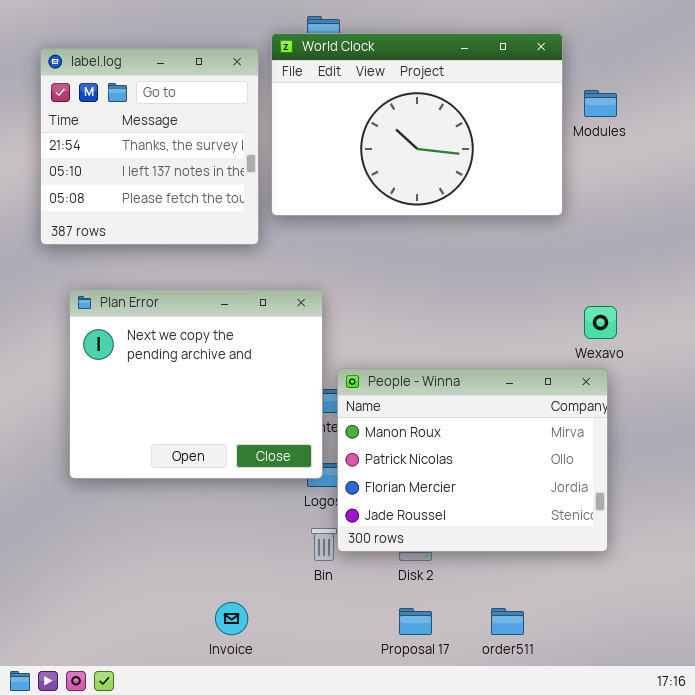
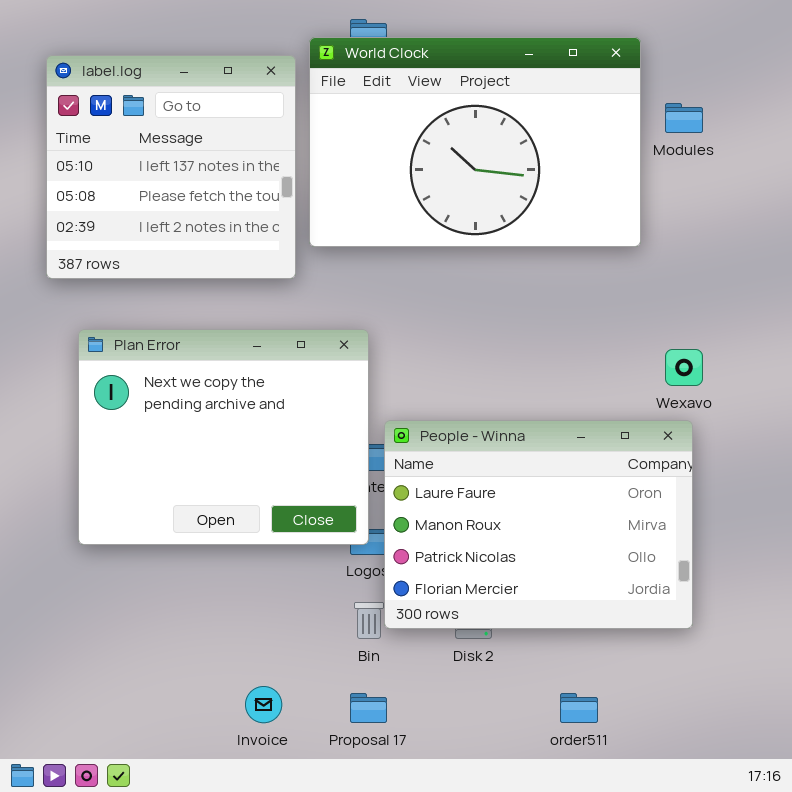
label.log: [40,48,259,245] -> [46,55,296,279], scrolled down 1 row
People - Winna: [337,368,608,552] -> [384,420,693,629], scrolled up 1 row
Proposal 17: [399,608,432,635] -> [350,693,387,723], moved

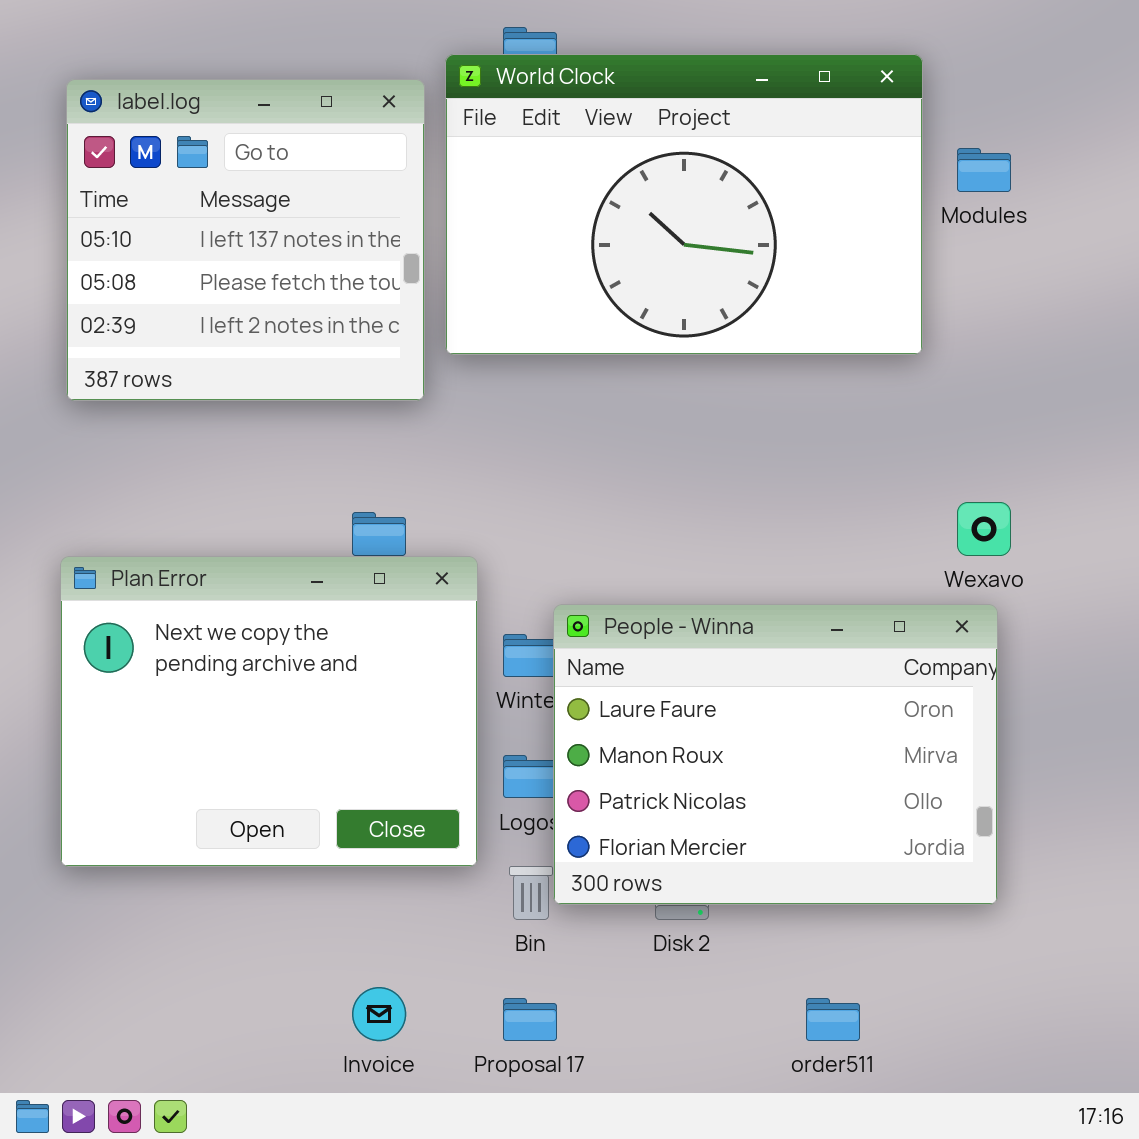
Plan Error: [78,329,369,545] -> [60,556,478,867], moved

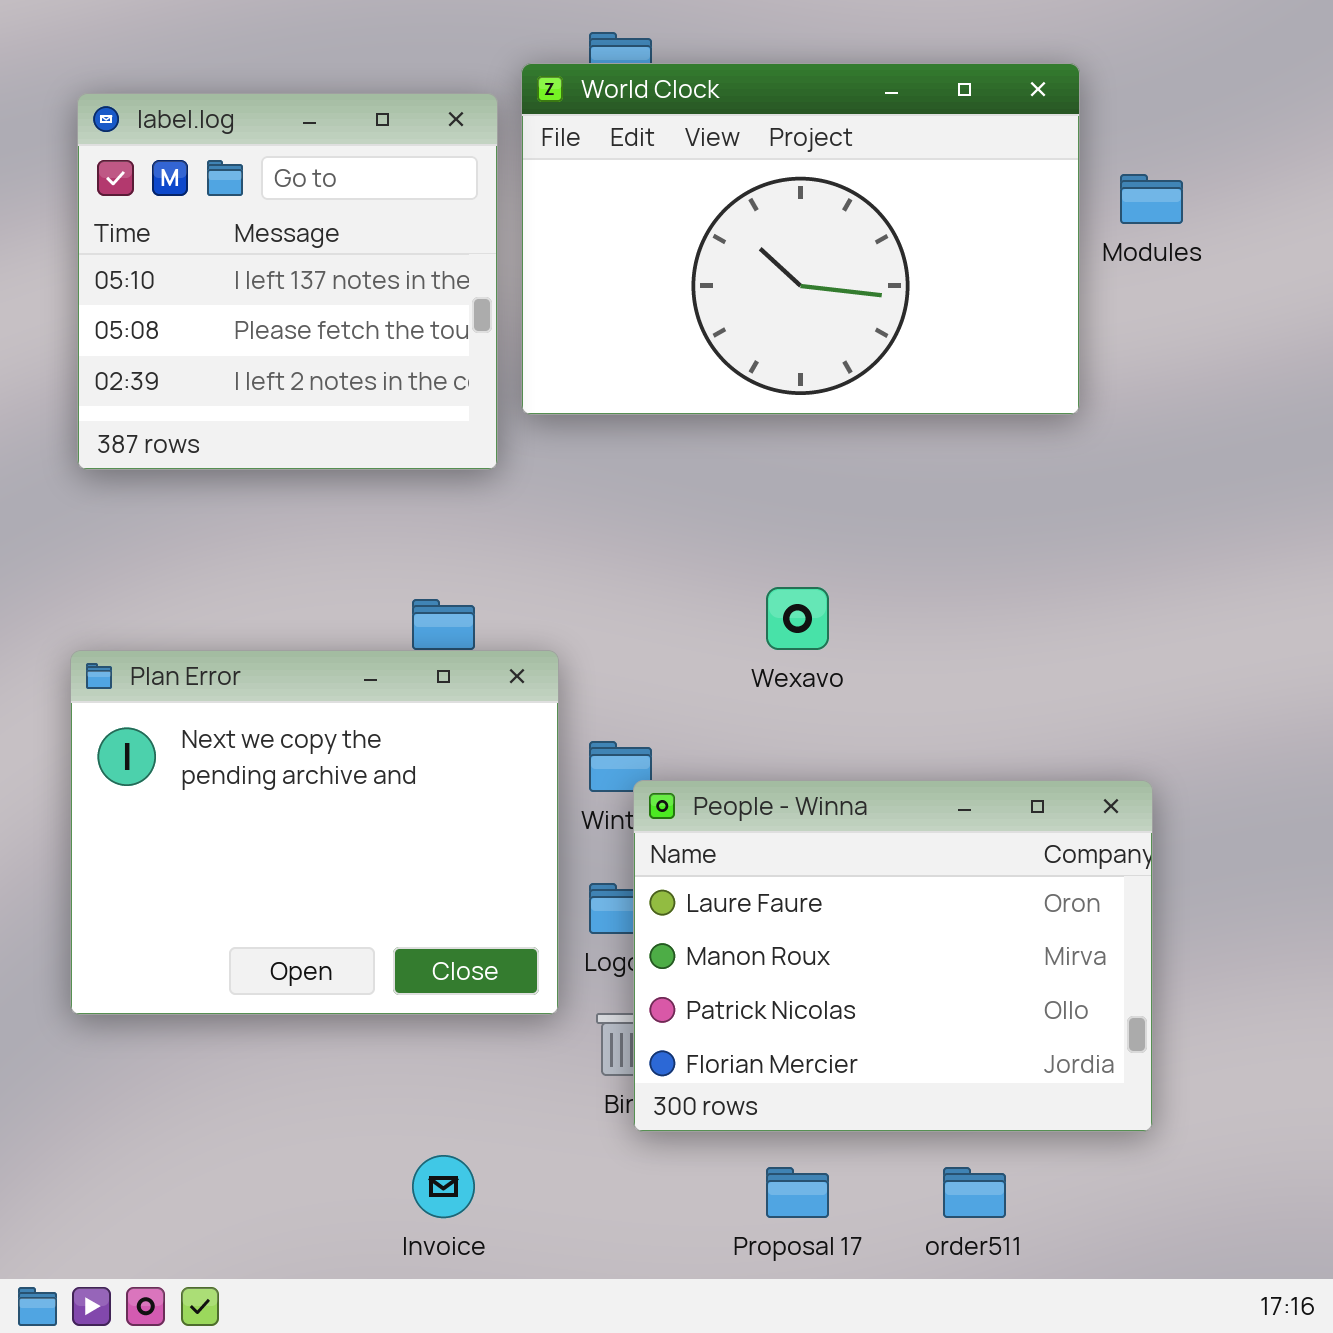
Wexavo: [957,502,1011,556] -> [766,587,829,650], moved
People - Winna: [553,604,998,905] -> [633,780,1153,1132], moved
Proposal 17: [503,998,557,1041] -> [766,1167,829,1218], moved

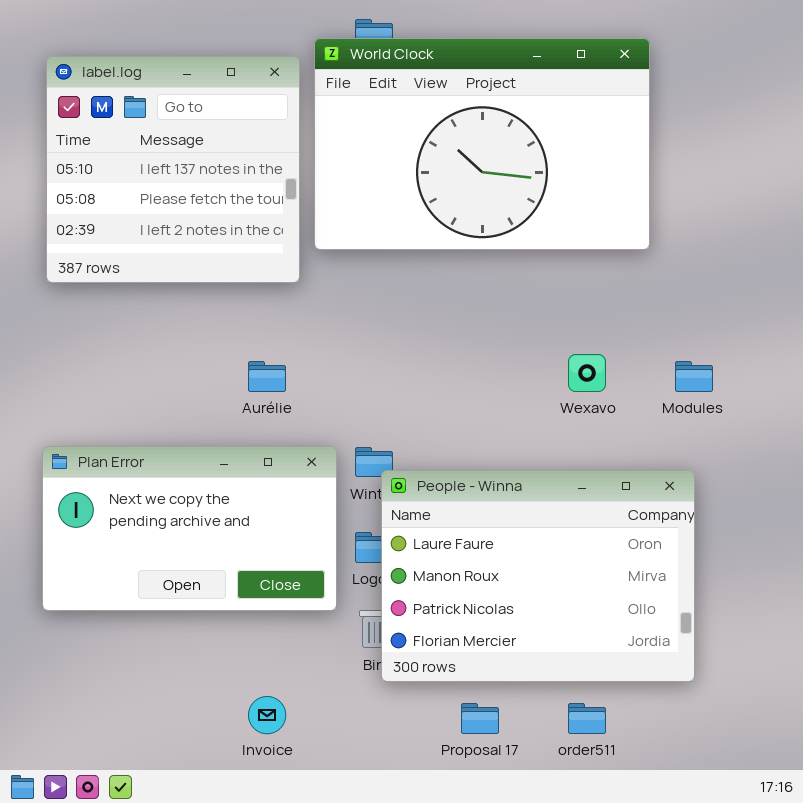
Modules: [1120,174,1183,224] -> [675,361,713,392], moved
Wexavo: [766,587,829,650] -> [568,354,606,392], moved
Plan Error: [70,650,559,1015] -> [42,446,337,611], resized

